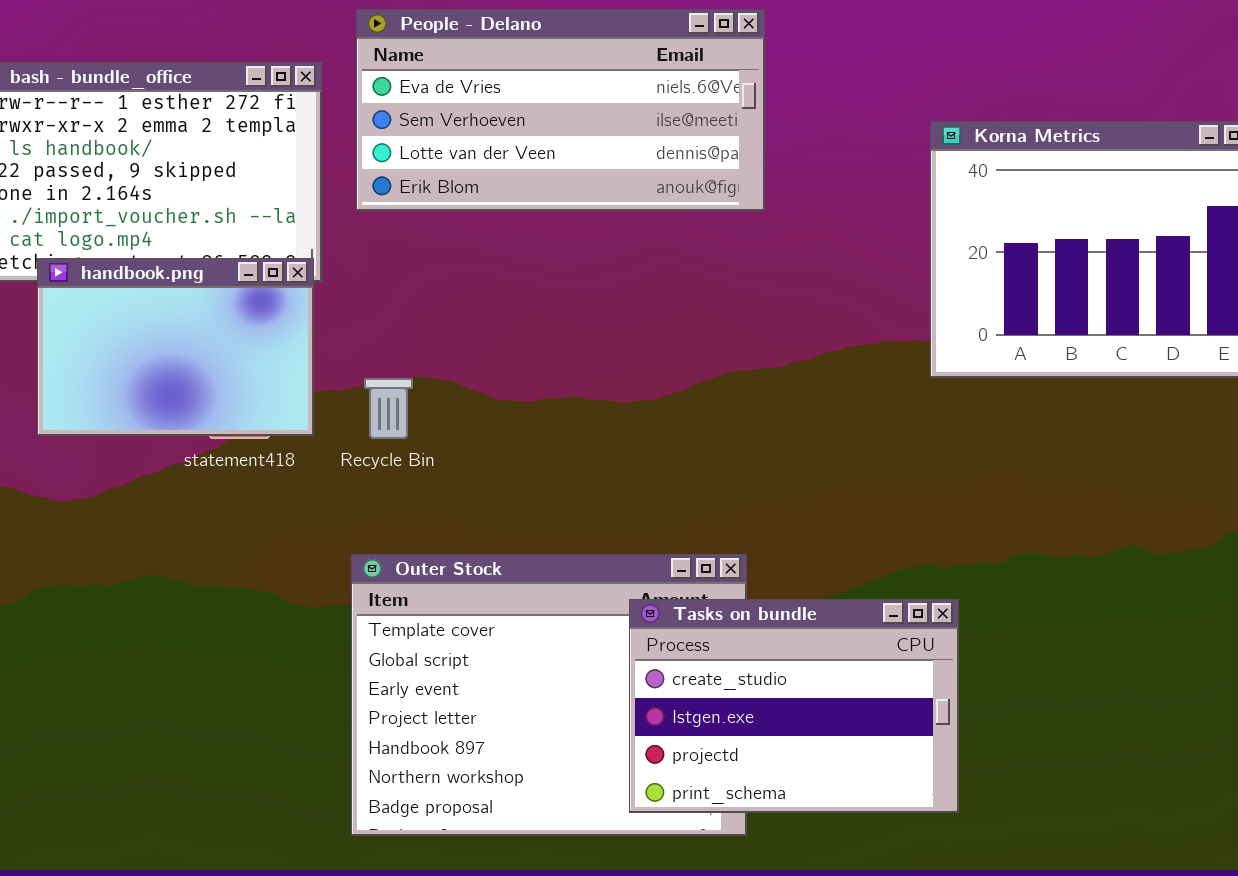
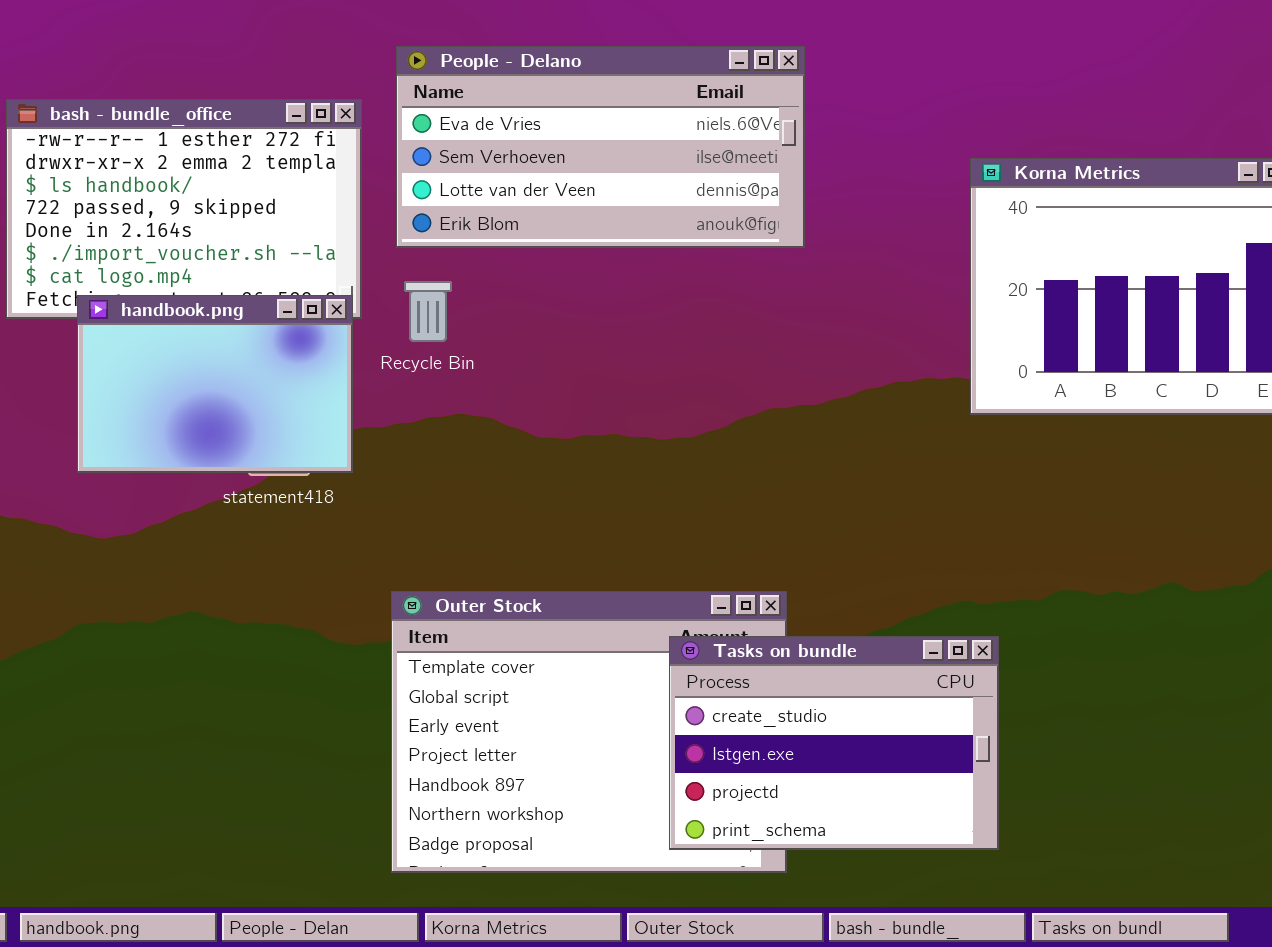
Recycle Bin: [364,378,413,439] -> [404,281,452,342], moved

